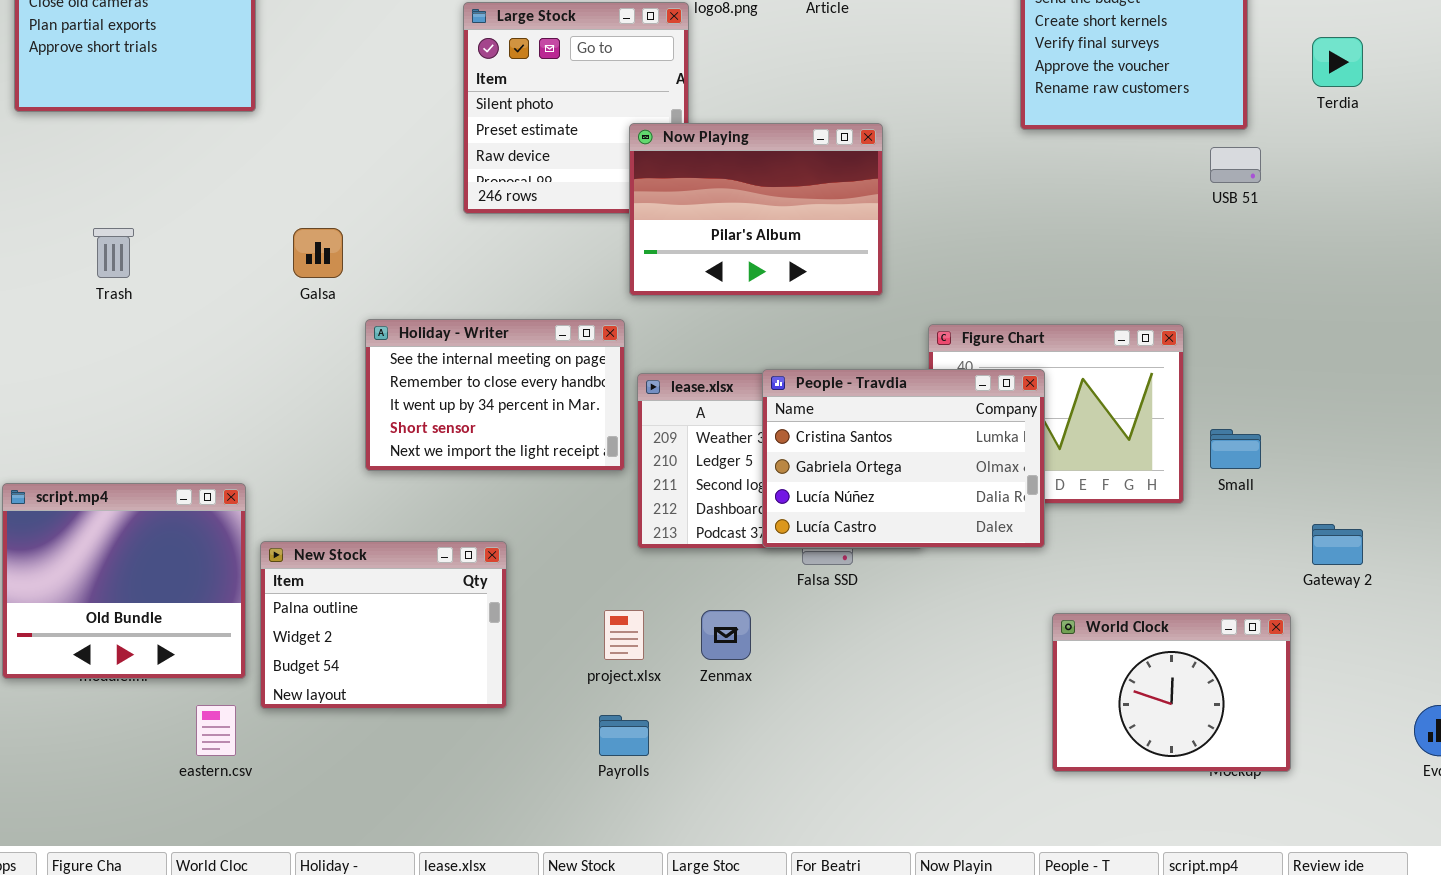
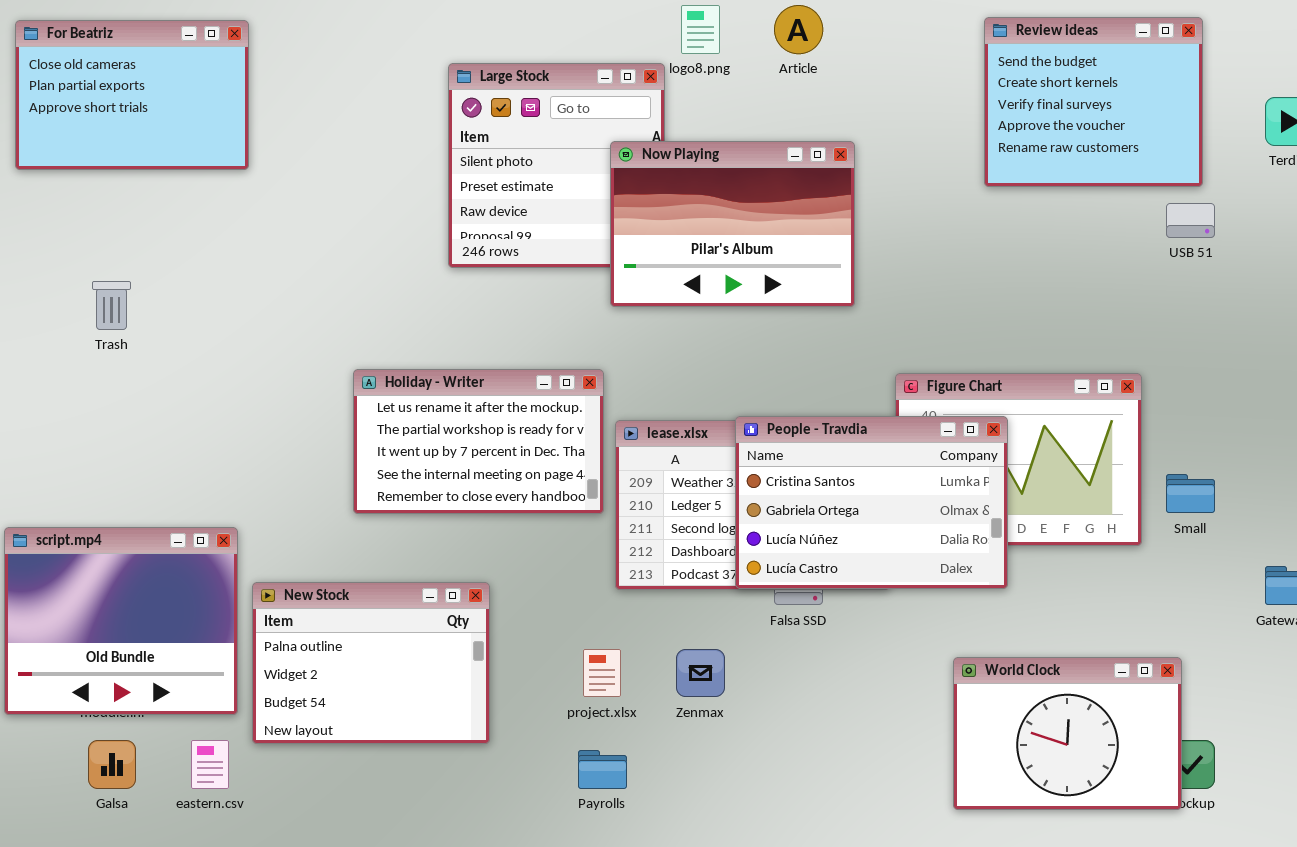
Now Playing: [629,123,883,296] -> [610,141,855,307], moved
Galsa: [293,228,343,278] -> [88,740,136,789], moved
Holiday - Writer: [365,319,625,471] -> [353,369,604,514], scrolled up 3 rows
World Clock: [1052,613,1291,772] -> [953,657,1182,810], moved

